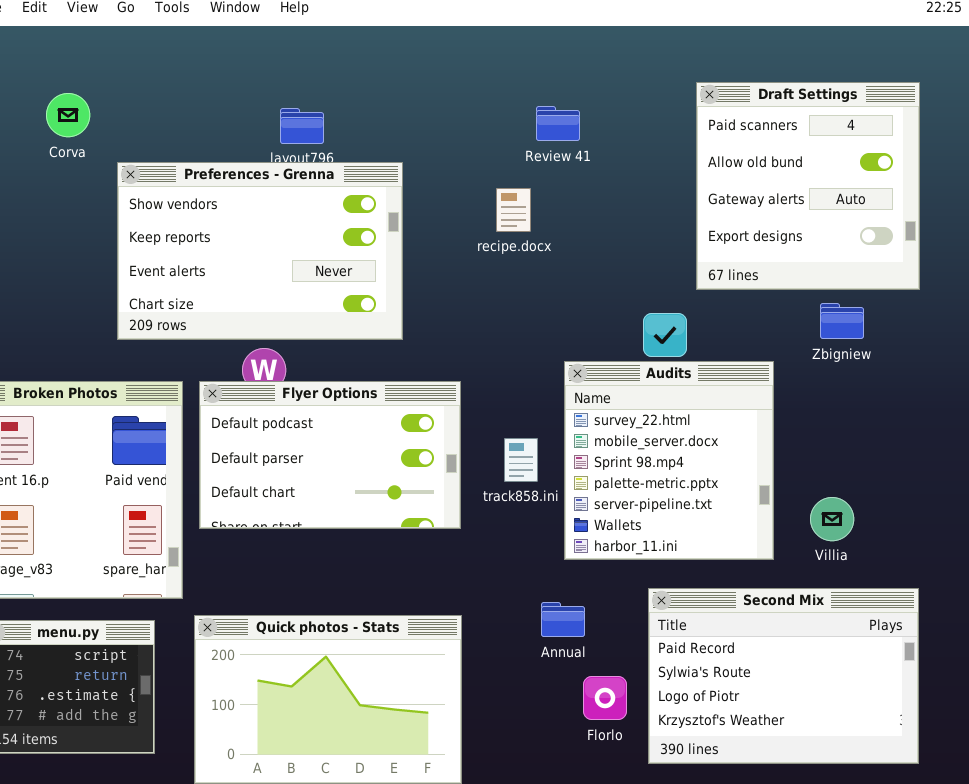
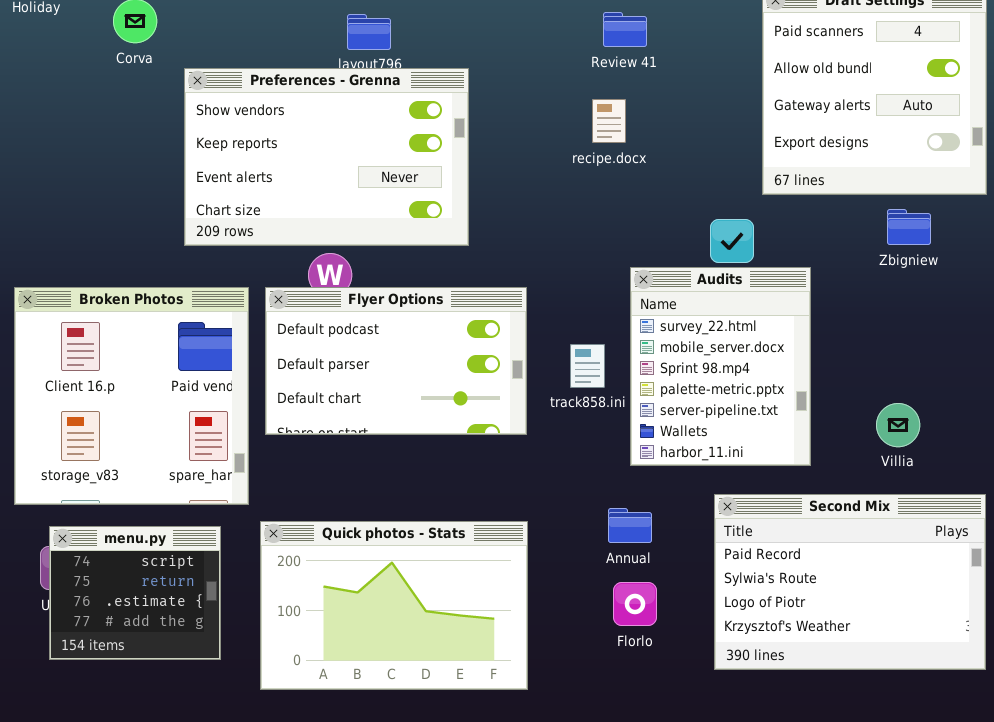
recipe.docx: [496,188,531,232] -> [592,99,626,143], moved
Audits: [564,361,774,560] -> [630,267,811,466], resized
Florlo: [583,676,627,720] -> [613,582,657,626], moved

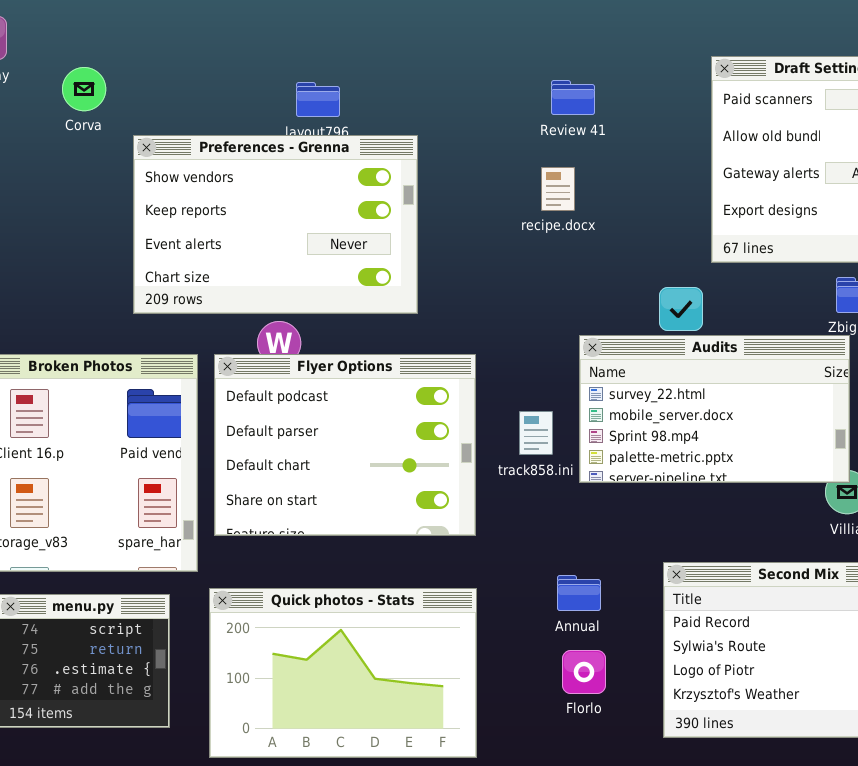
Audits: [630,267,811,466] -> [579,335,850,483], resized
Flyer Options: [265,287,527,435] -> [214,354,476,536], resized

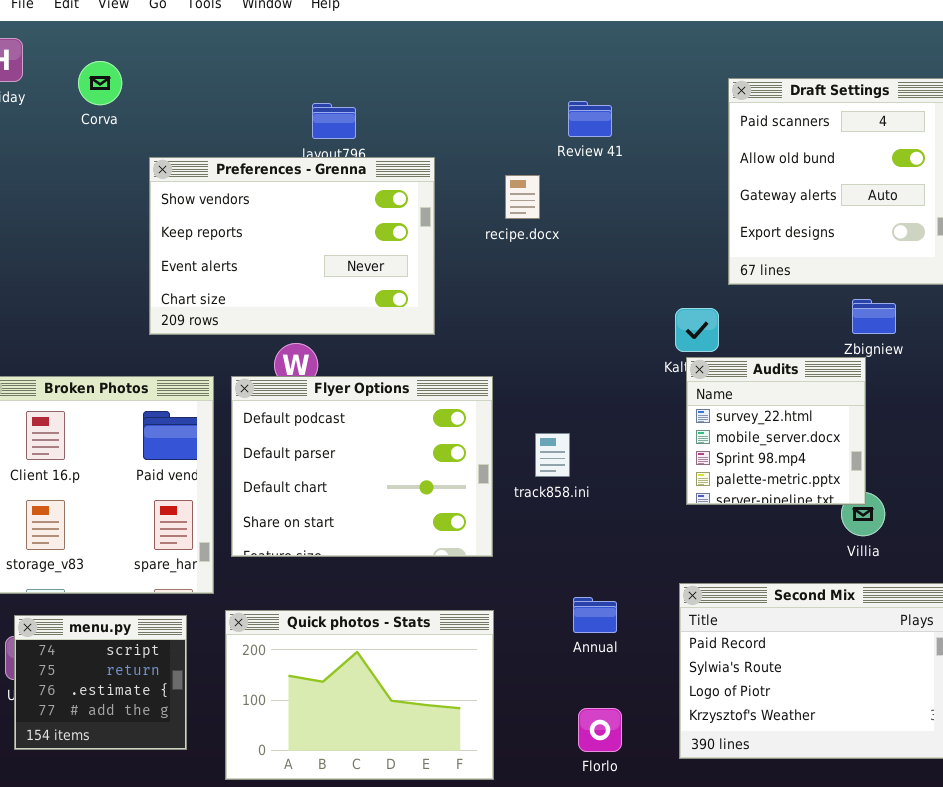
Corva: [62,67,106,111] -> [78,61,122,105], moved
recipe.docx: [541,167,575,211] -> [505,175,540,219], moved
Audits: [579,335,850,483] -> [686,357,866,505], resized
Florlo: [562,650,606,694] -> [578,708,622,752], moved

